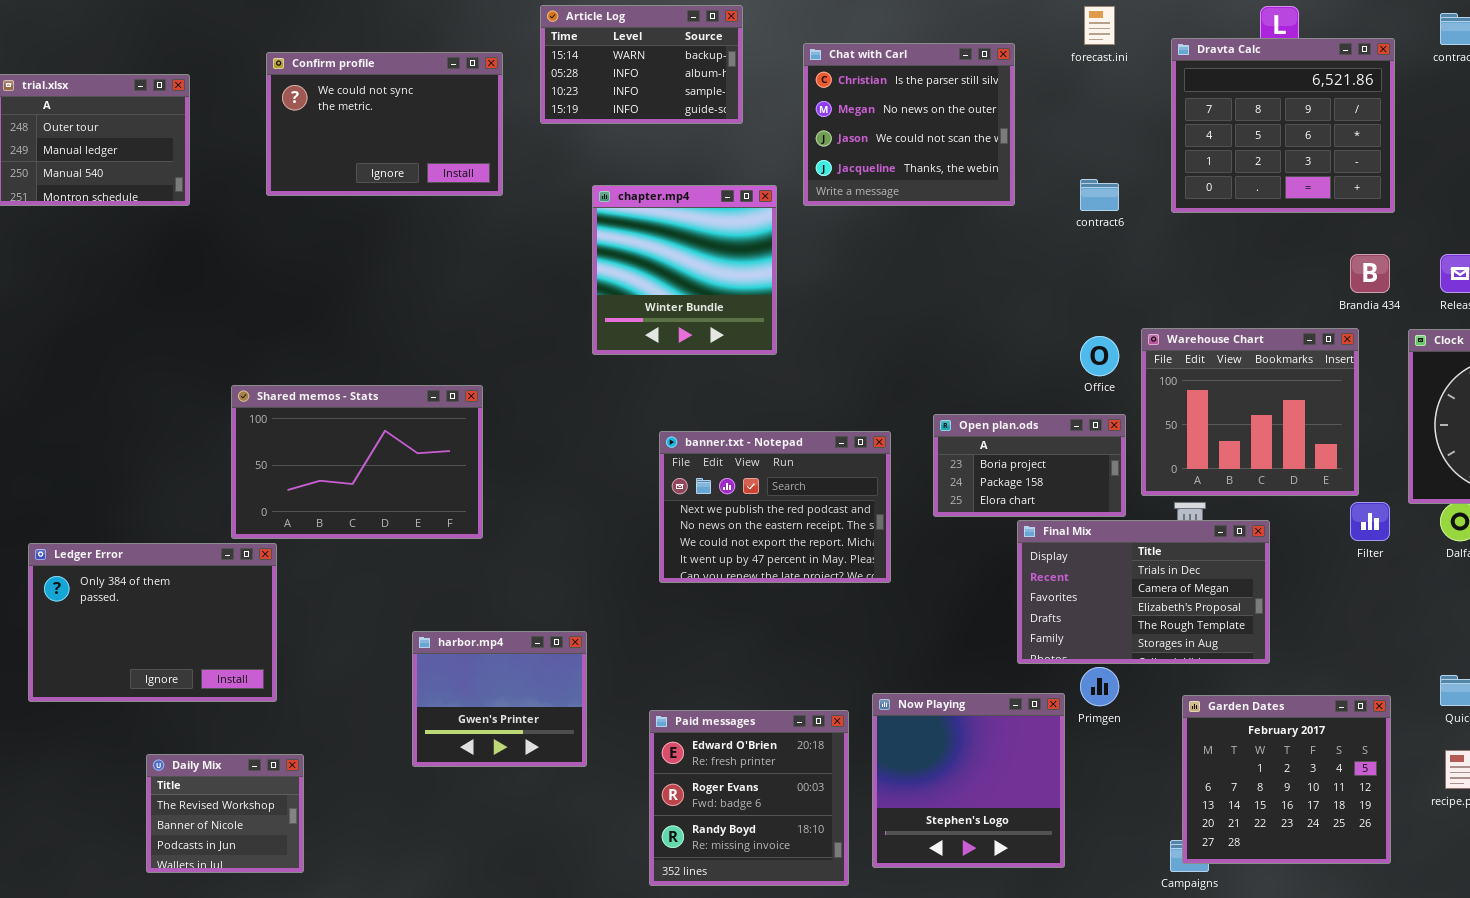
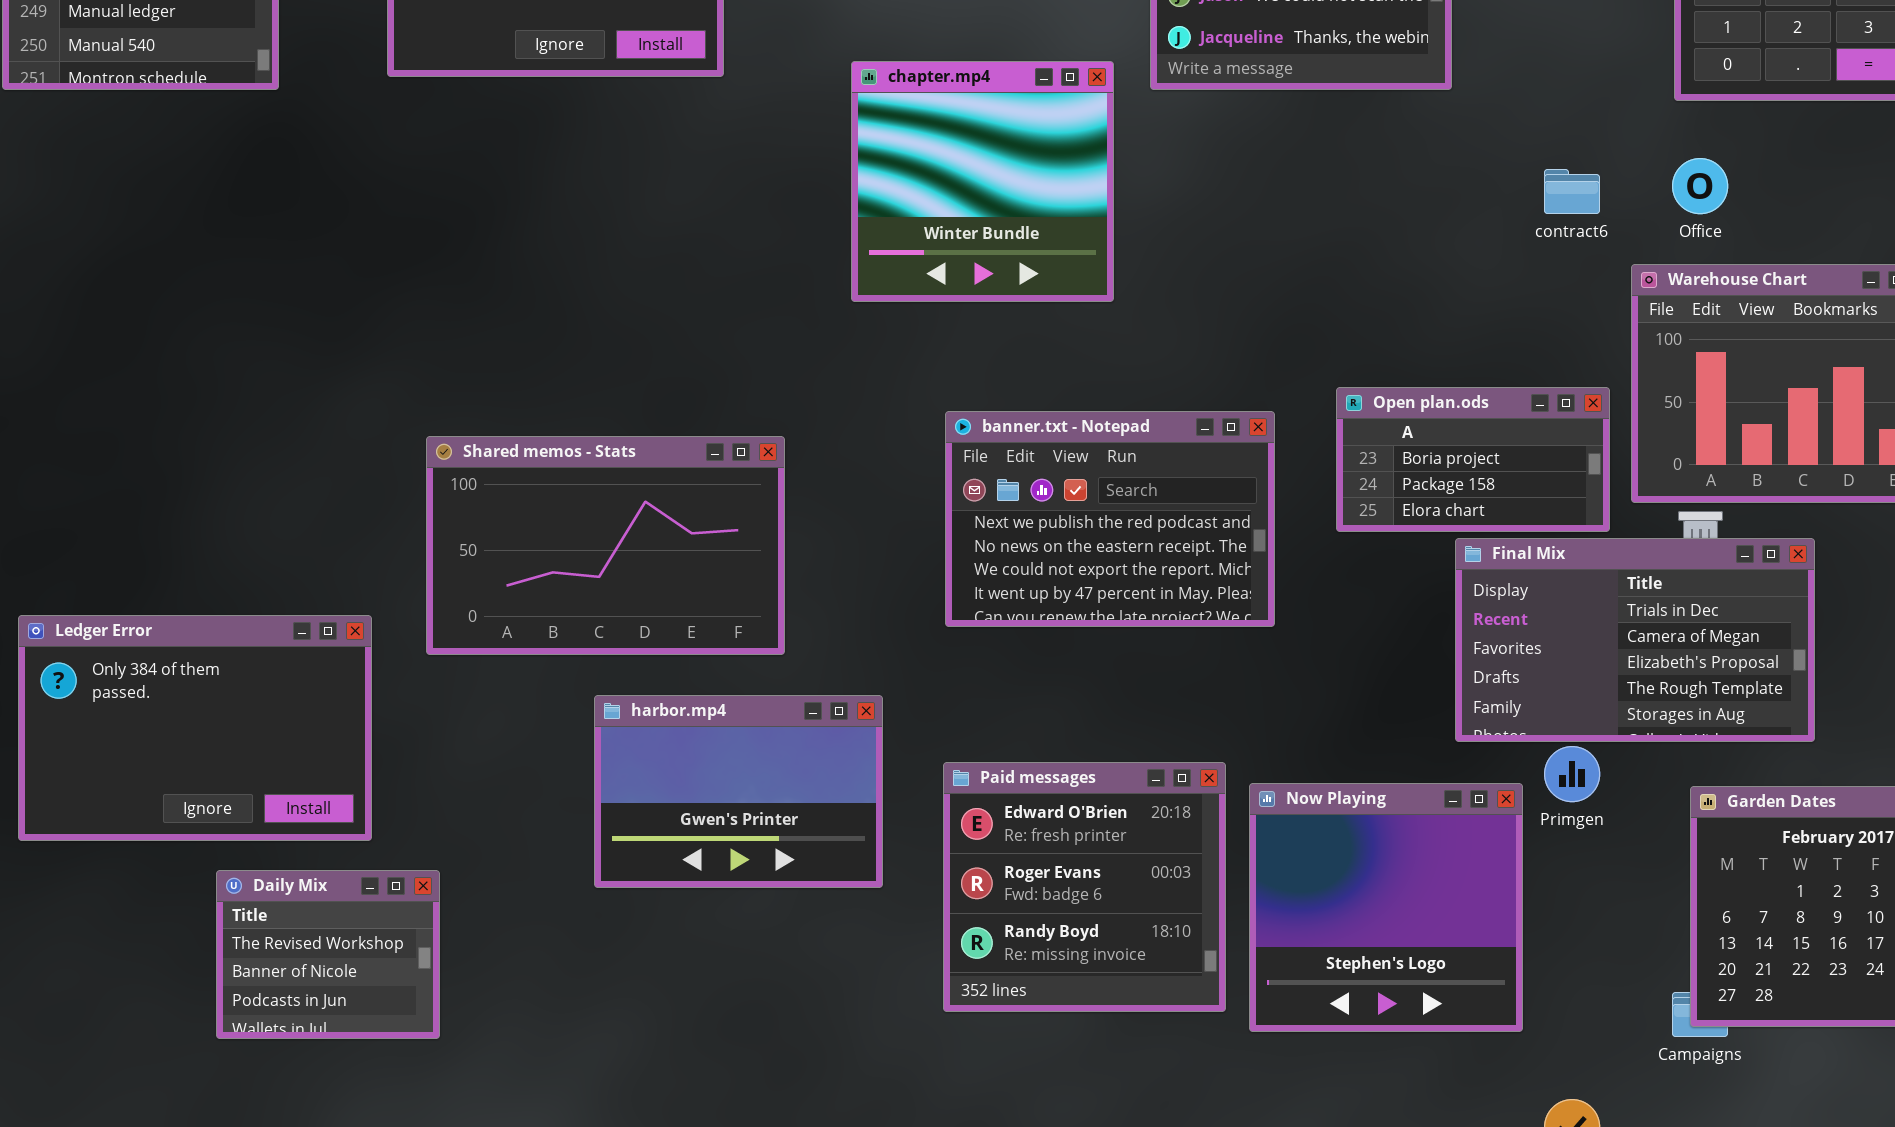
contract6: [1080,179,1119,211] -> [1544,169,1600,214], moved
Office: [1080,336,1119,376] -> [1672,158,1728,214], moved
Shared memos - Stats: [231,385,483,539] -> [426,436,785,655], moved
Ledger Error: [28,543,277,702] -> [18,615,372,841], moved
harbor.mp4: [412,631,587,767] -> [594,695,883,888], resized
Paid messages: [649,710,849,886] -> [943,762,1226,1012], moved

